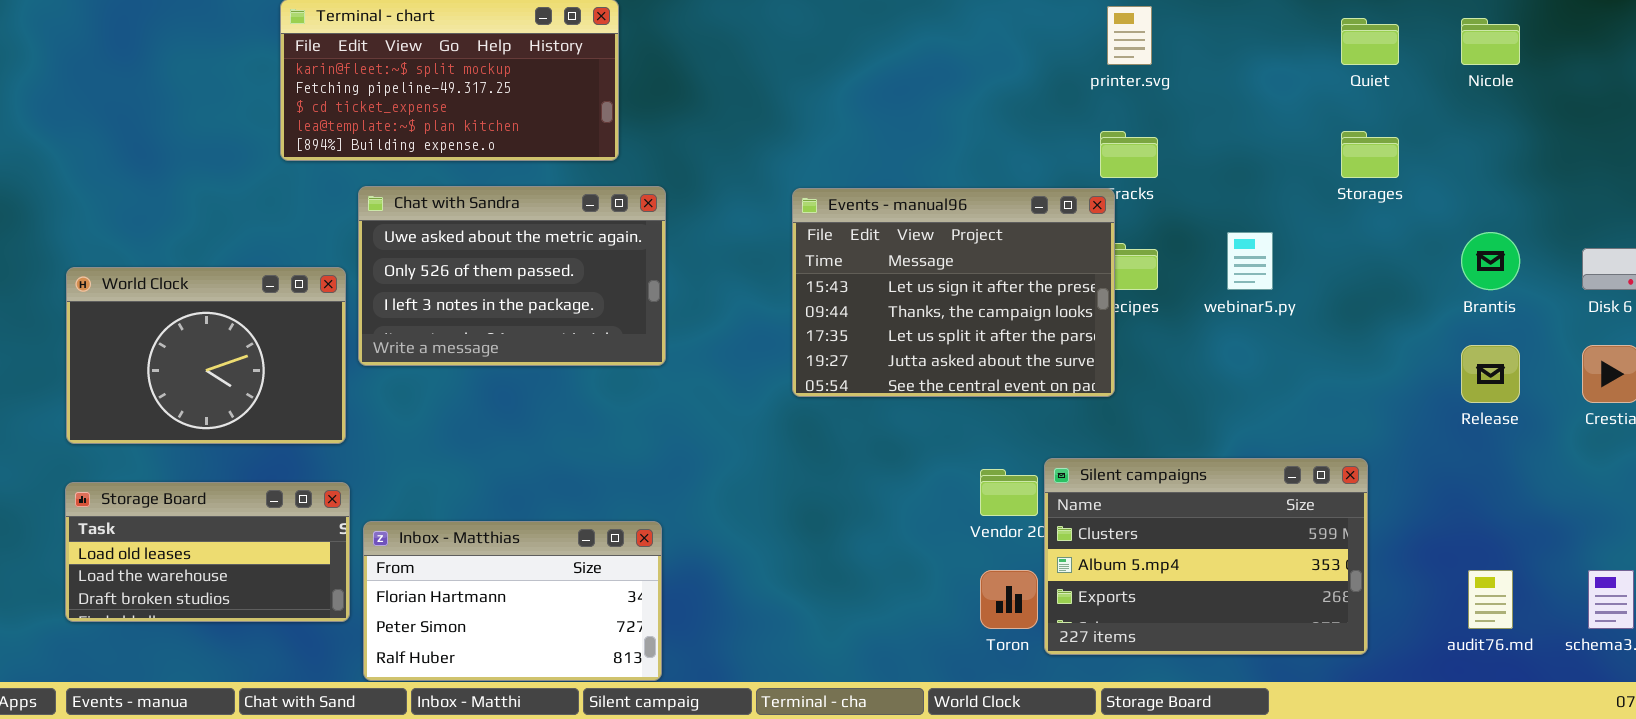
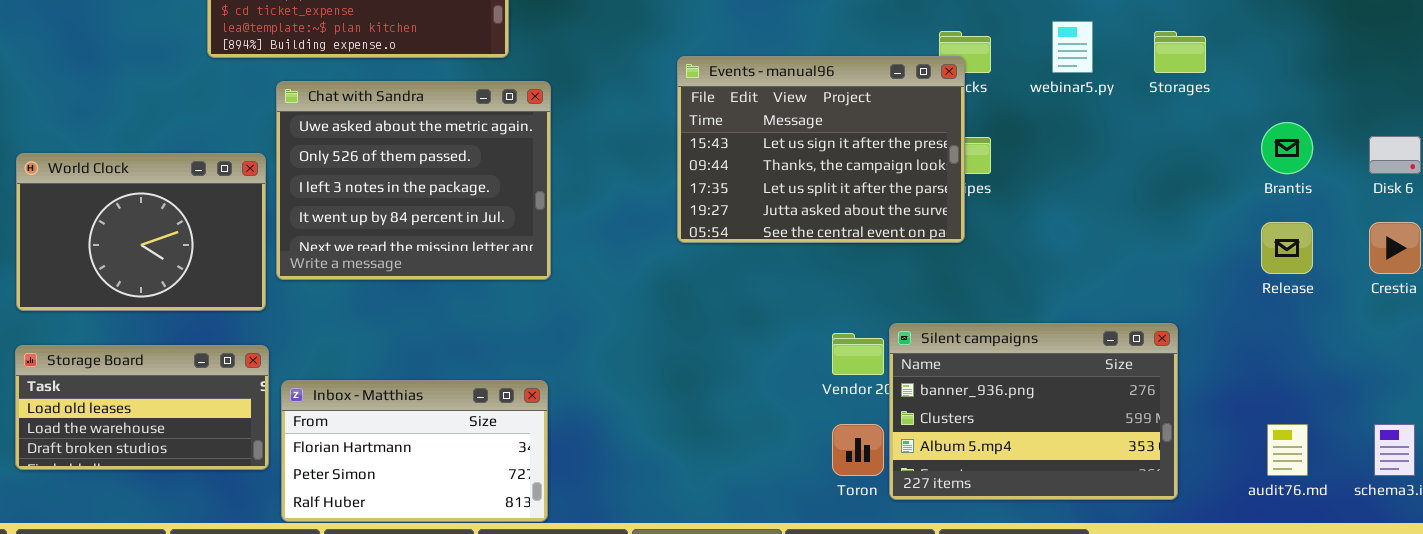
Chat with Sandra: [358,186,666,366] -> [276,81,551,280], resized
Events - manual96: [792,188,1115,397] -> [677,56,965,243], moved
webinar5.py: [1227,232,1273,290] -> [1052,21,1093,73], moved
Silent campaigns: [1044,458,1368,655] -> [889,323,1178,500], scrolled up 1 row

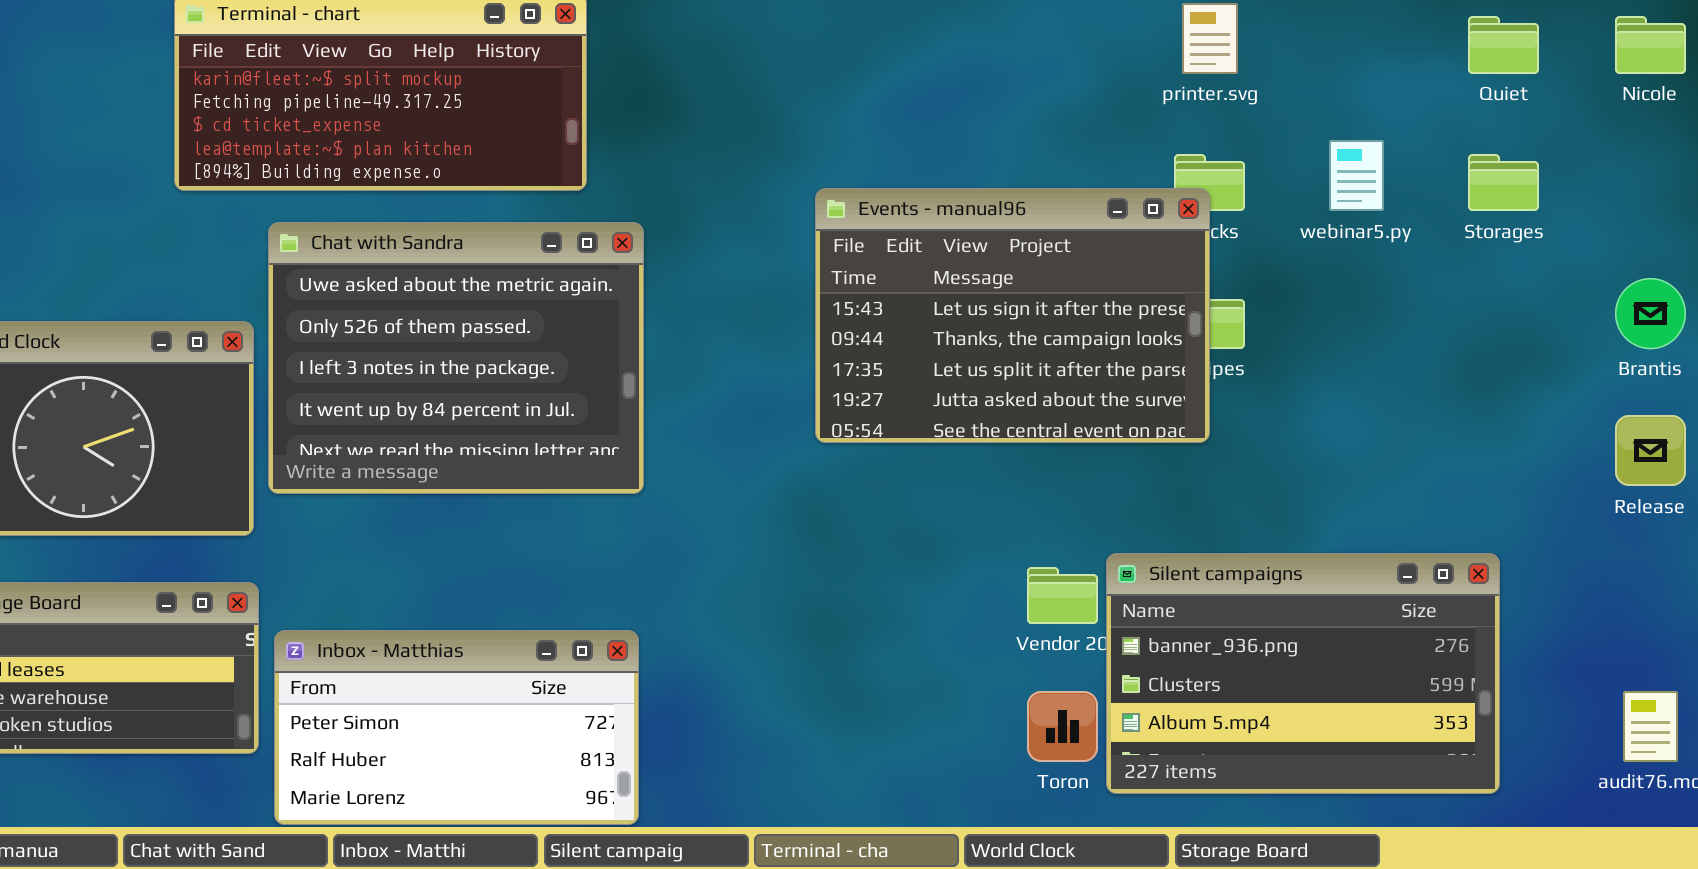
Inbox - Matthias: [281,380,548,522] -> [274,630,639,825], scrolled down 1 row

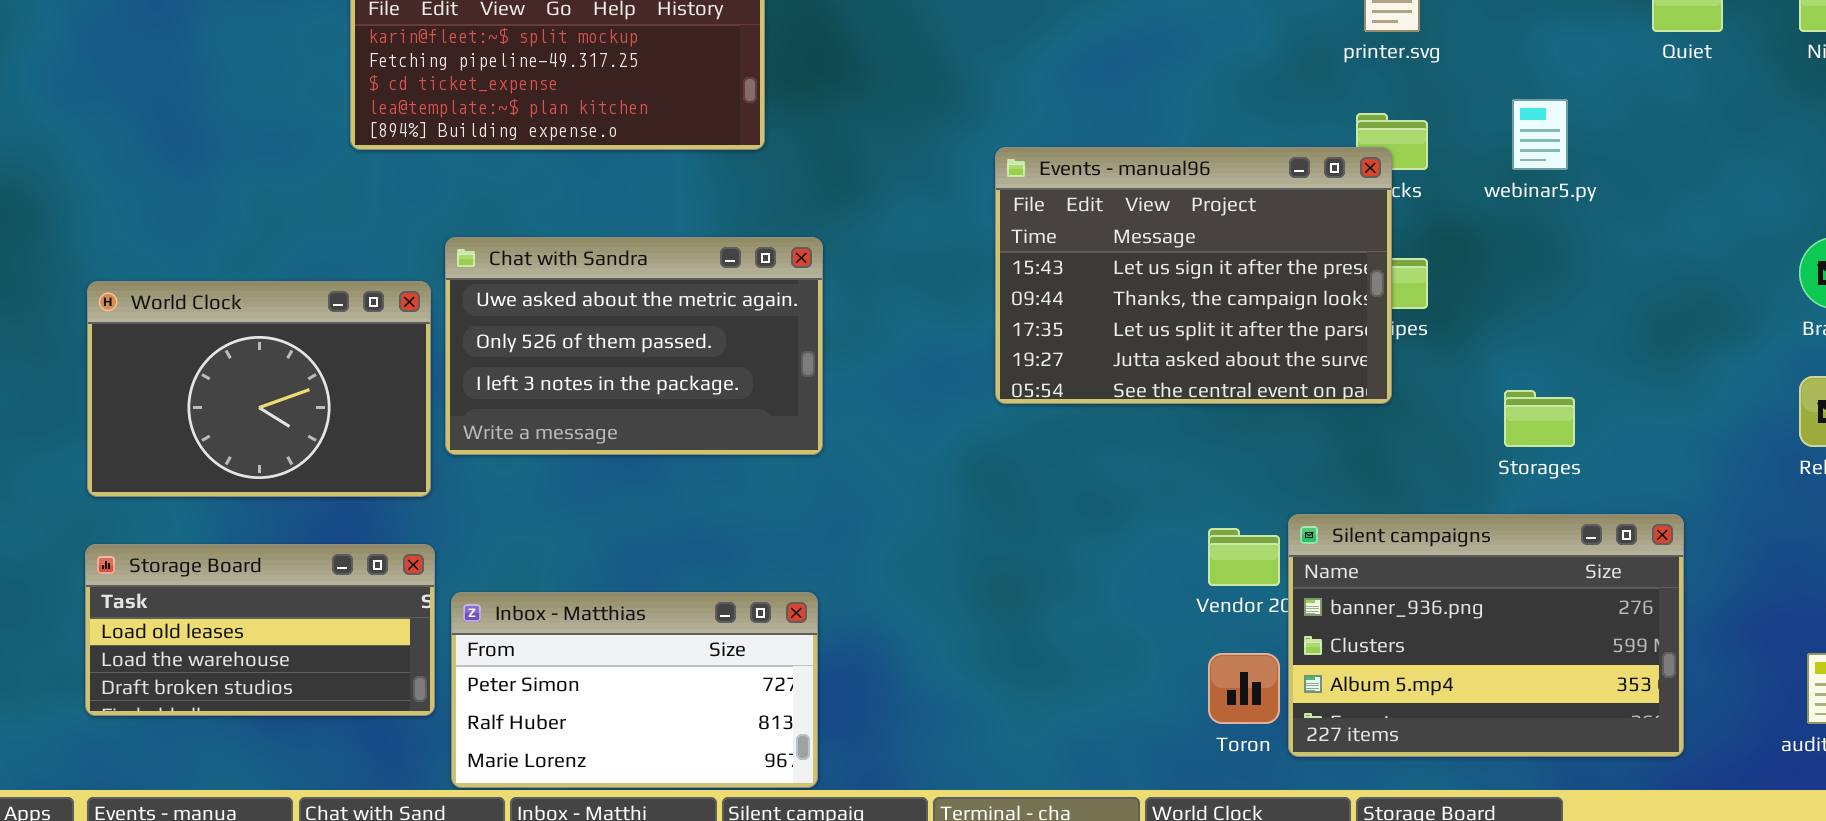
Storages: [1468,154,1539,211] -> [1504,390,1575,447], moved
Chat with Sandra: [268,222,644,494] -> [445,237,823,455], resized

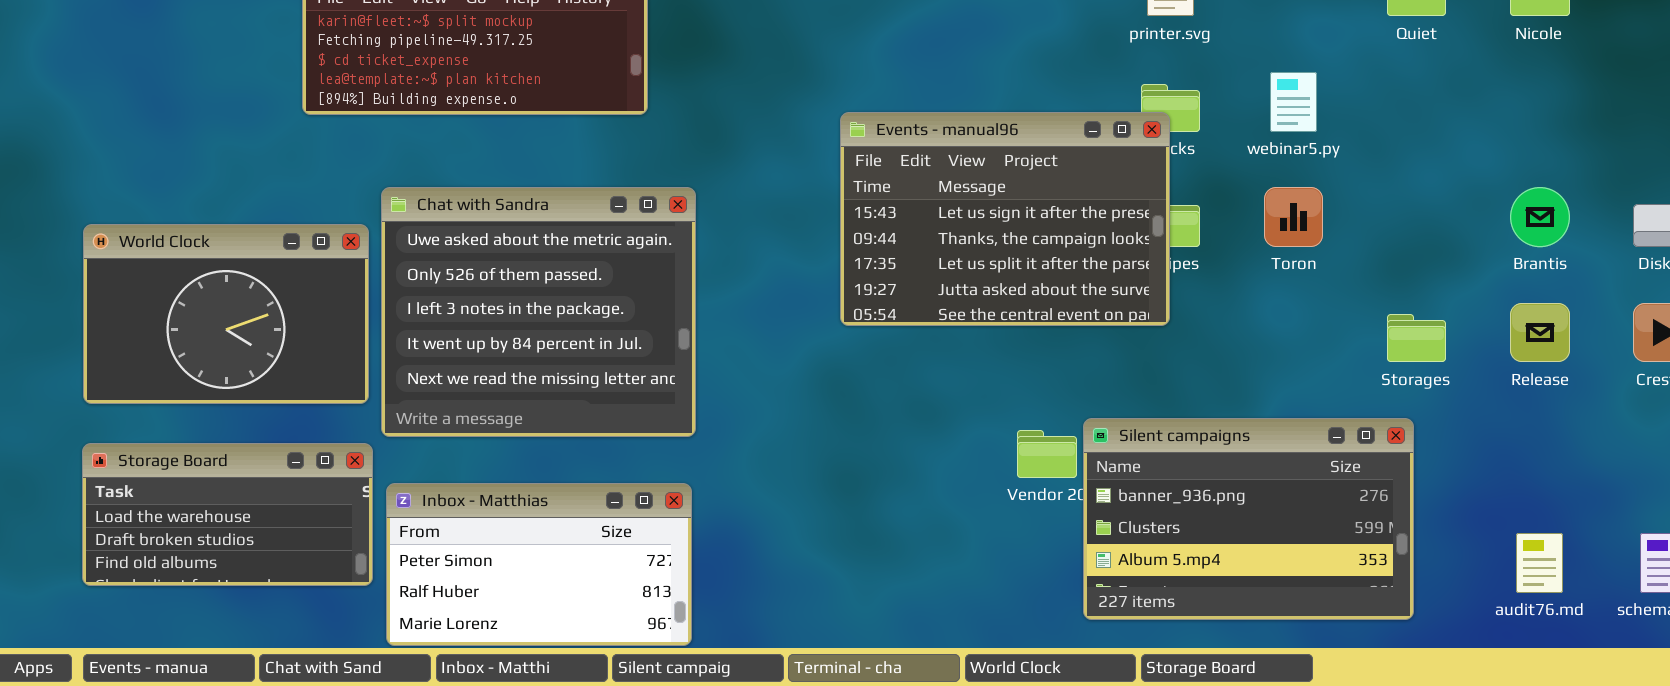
Chat with Sandra: [445,237,823,455] -> [381,187,696,437], resized
Storages: [1504,390,1575,447] -> [1387,314,1446,362], moved
Storage Board: [85,544,435,716] -> [82,443,373,586], scrolled down 1 row
Toron: [1208,653,1280,724] -> [1264,187,1323,247], moved

